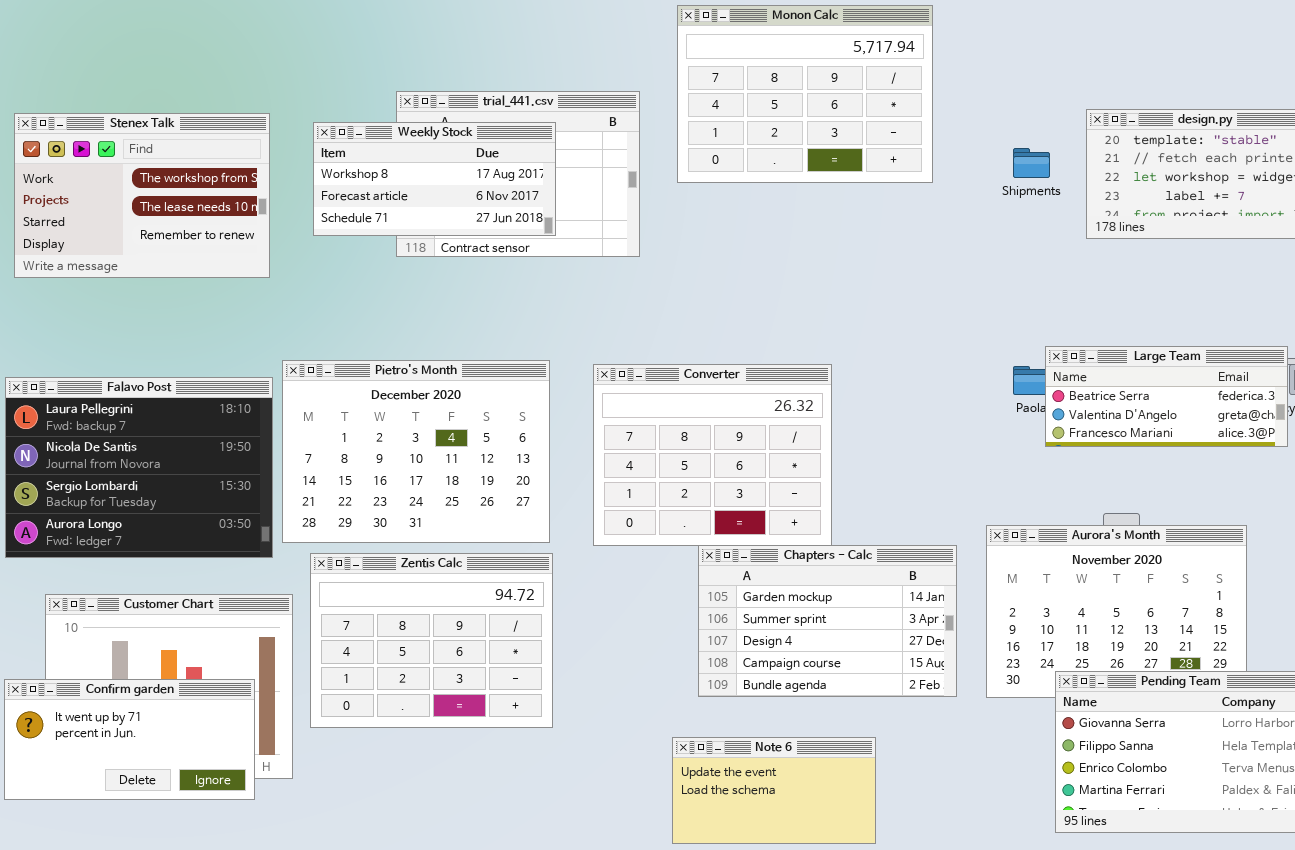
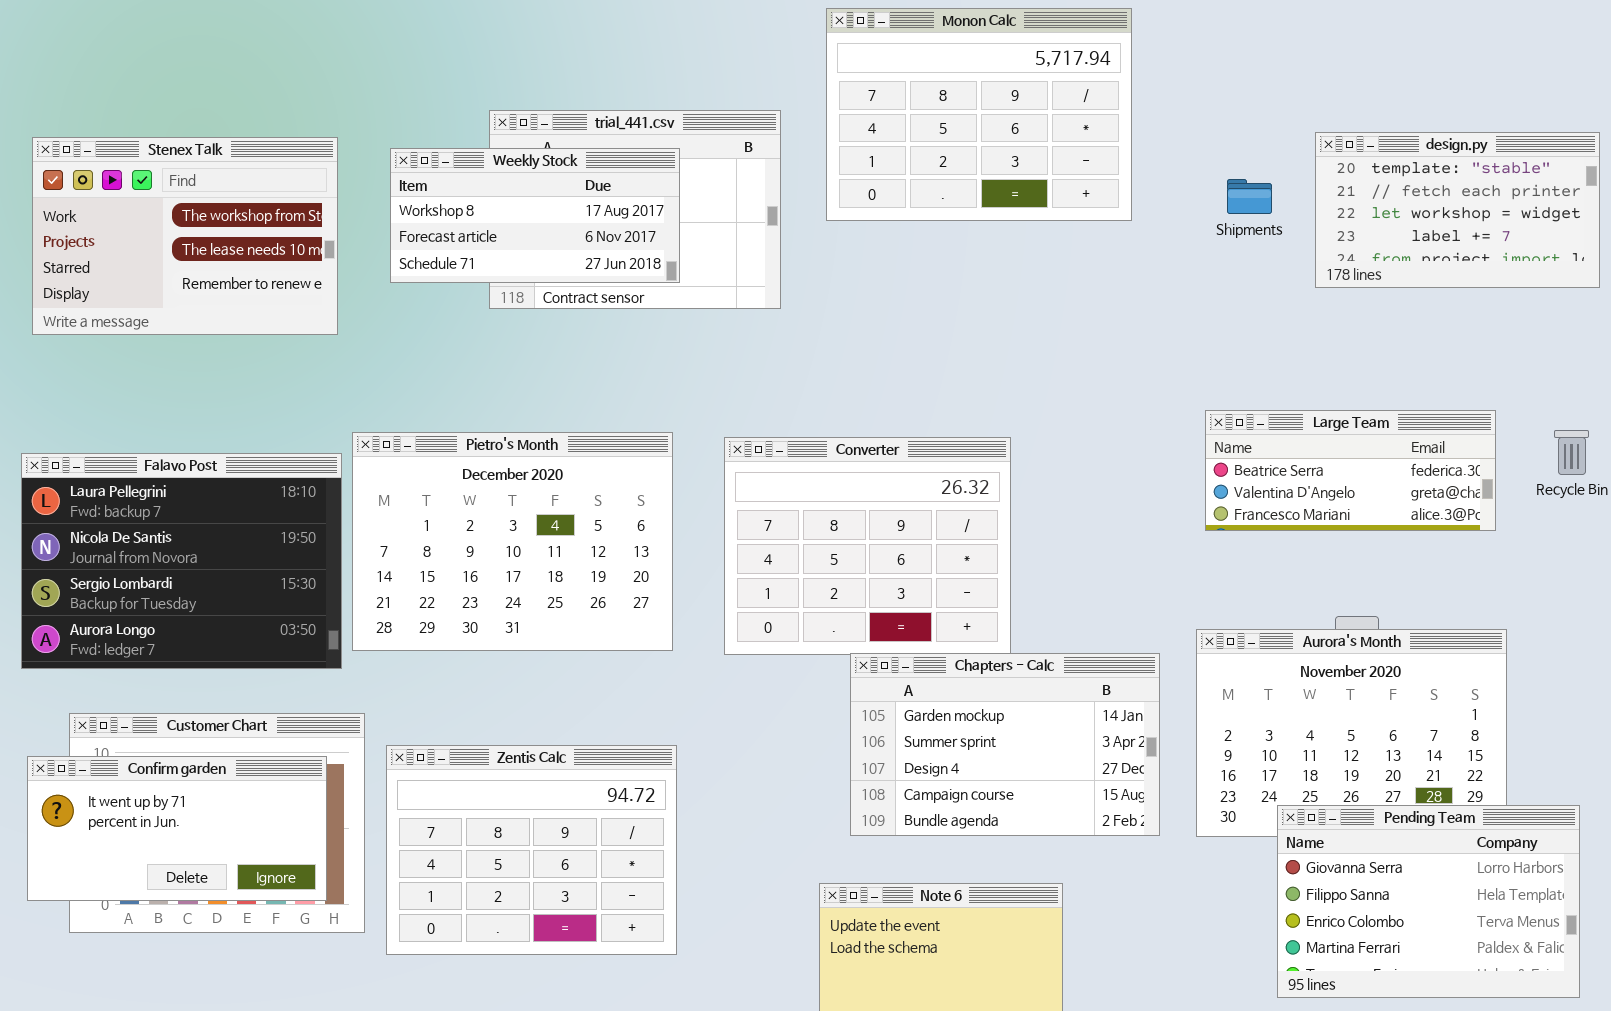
Large Team: [1045,346,1288,447] -> [1205,410,1496,531], moved
Zentis Calc: [310,553,553,728] -> [386,745,677,955], moved
Confirm garden: [4,679,255,800] -> [27,756,327,901], moved

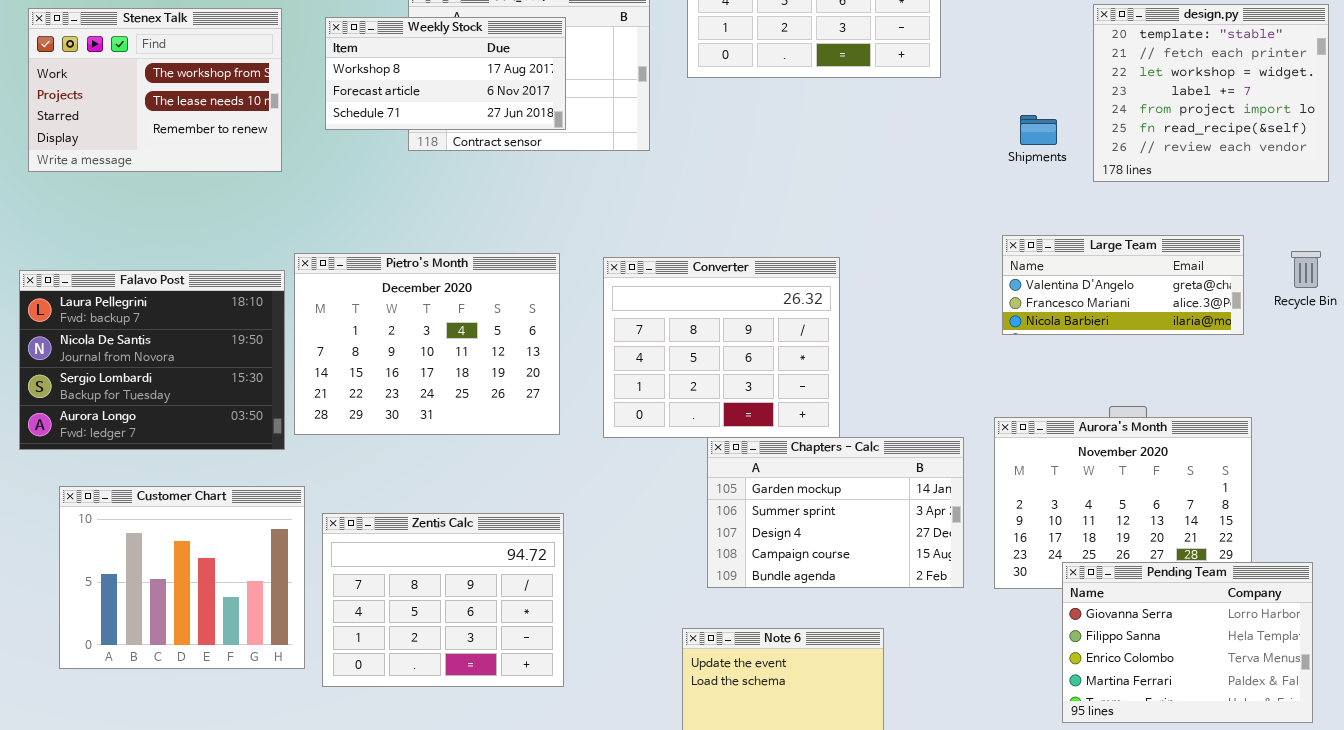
design.py: [1315,132,1600,288] -> [1093,4,1329,182], resized
Shipments: [1227,179,1272,214] -> [1020,115,1057,145], moved
Large Team: [1205,410,1496,531] -> [1002,235,1244,335], scrolled down 1 row
Confirm garden: [27,756,327,901] -> none, closed

